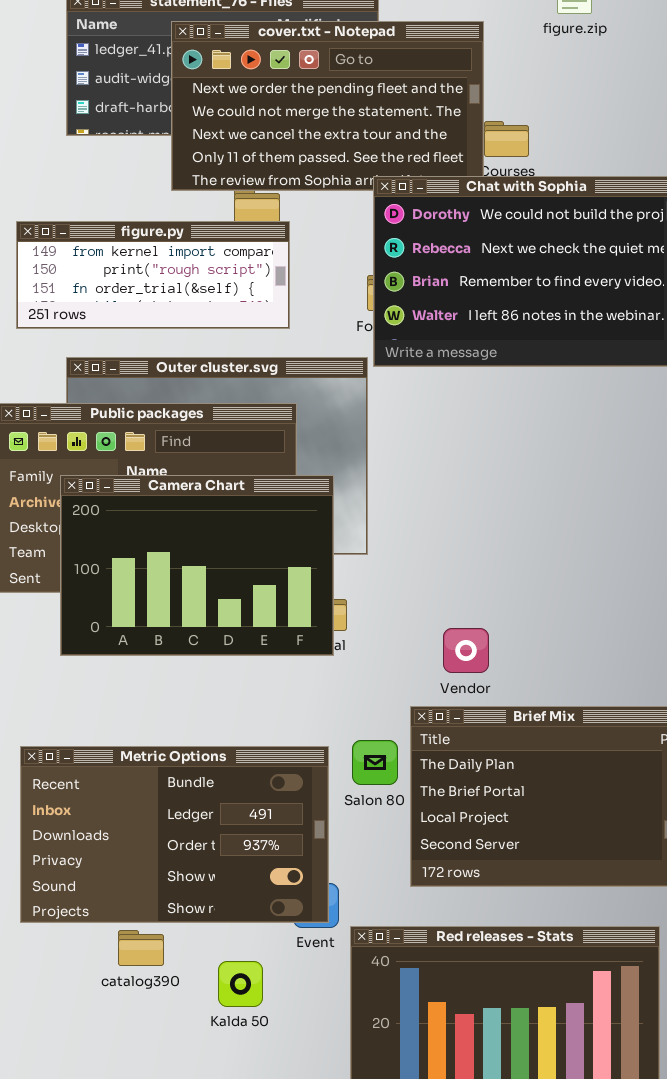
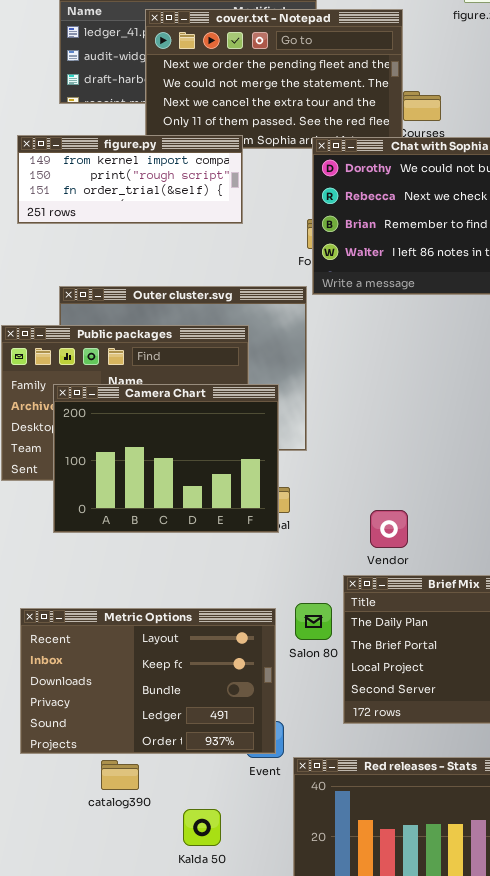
figure.py: [16,221,290,329] -> [17,135,243,224], moved
Metric Options: [20,746,329,923] -> [20,608,276,754], scrolled up 2 rows
Kalda 50: [218,961,263,1007] -> [183,809,221,846], moved

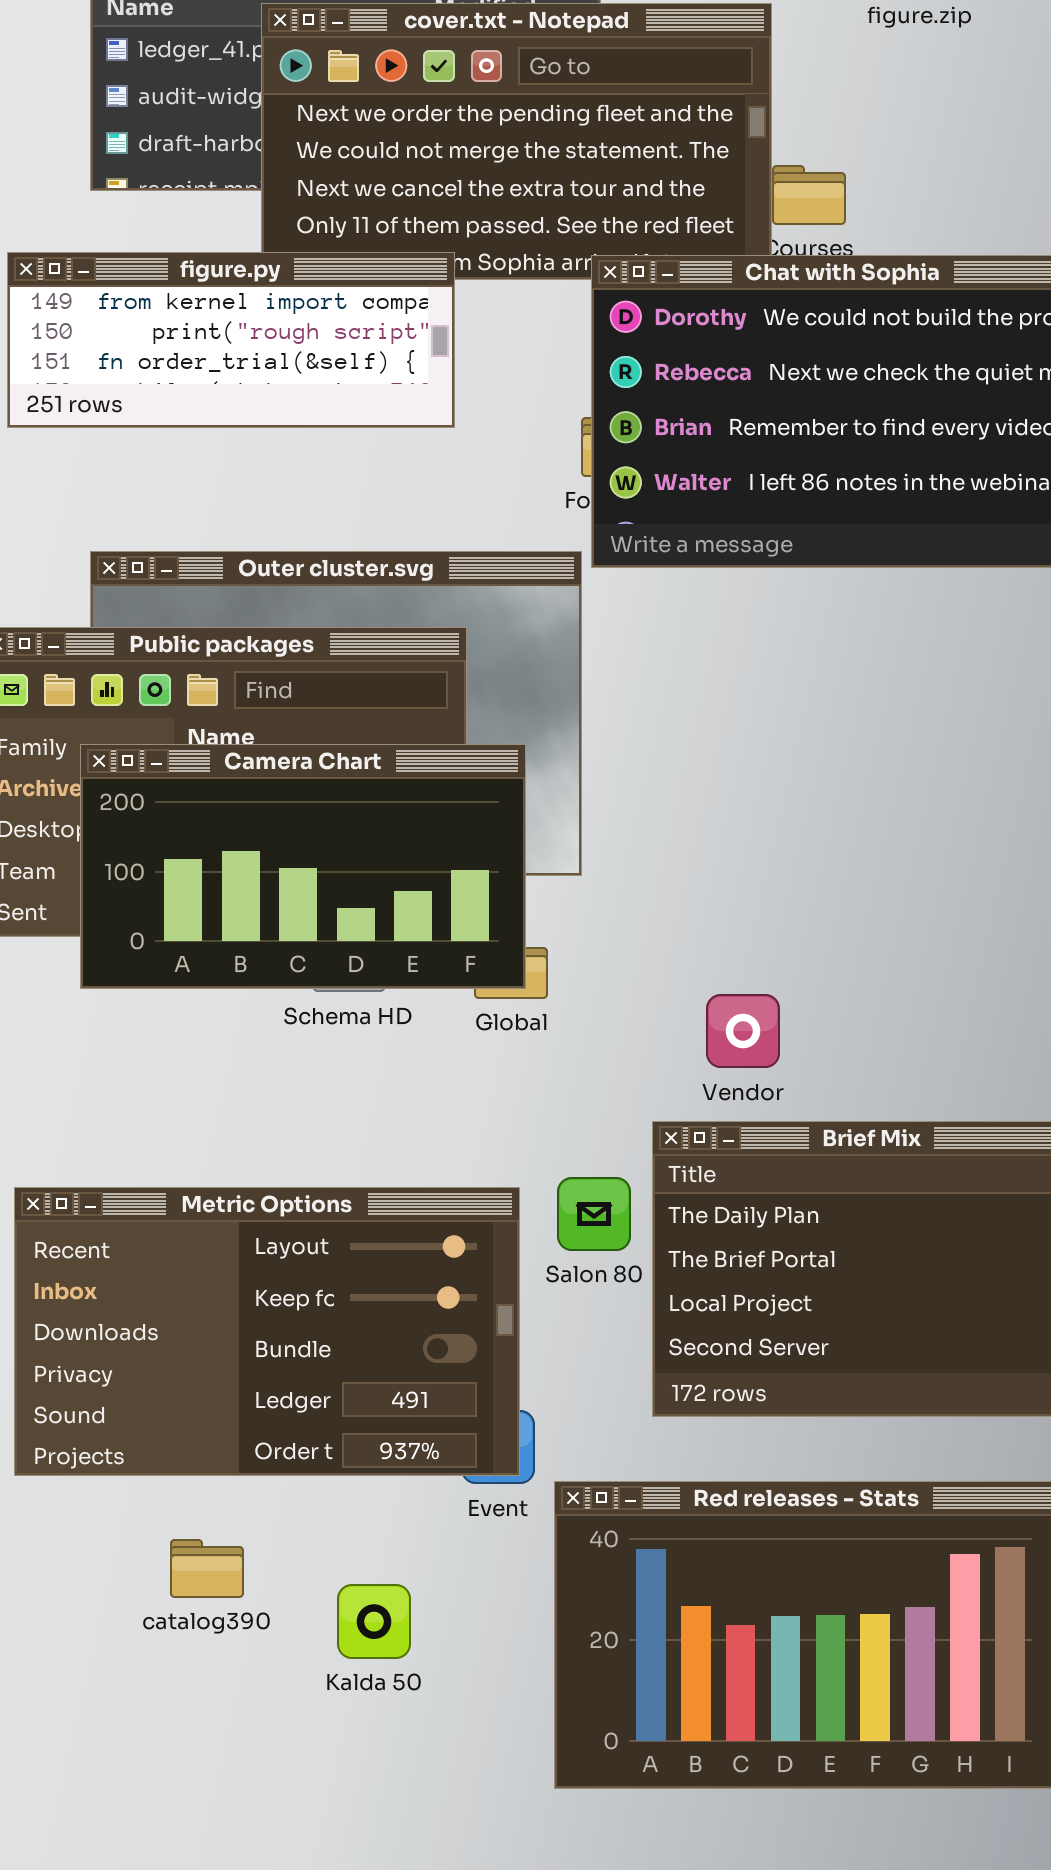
Camera Chart: [53,384,279,533] -> [80,744,526,989], resized
catalog390: [101,760,139,790] -> [170,1539,244,1598], moved

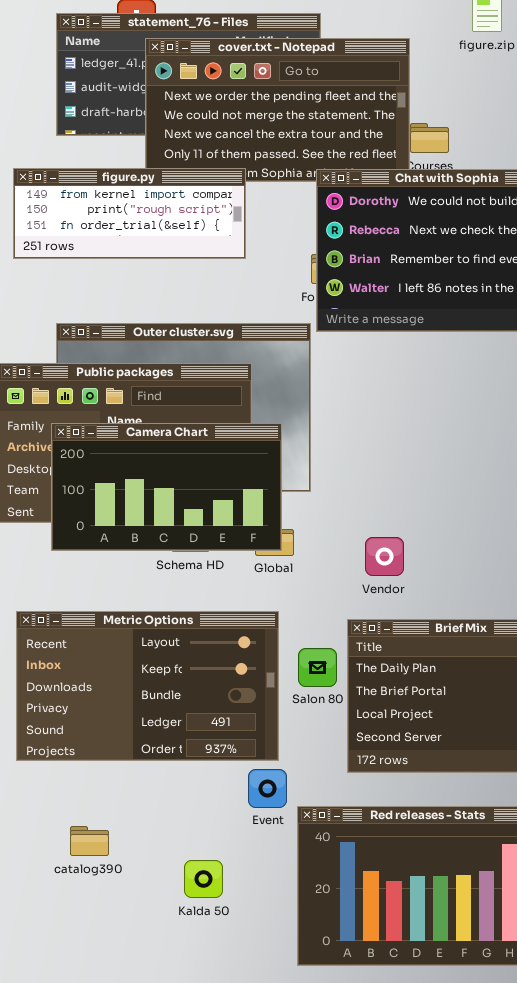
Vendor: [706,994,780,1068] -> [365,537,404,576], moved
Metric Options: [14,1187,520,1476] -> [16,611,279,761], moved
catalog390: [170,1539,244,1598] -> [70,826,109,856], moved

